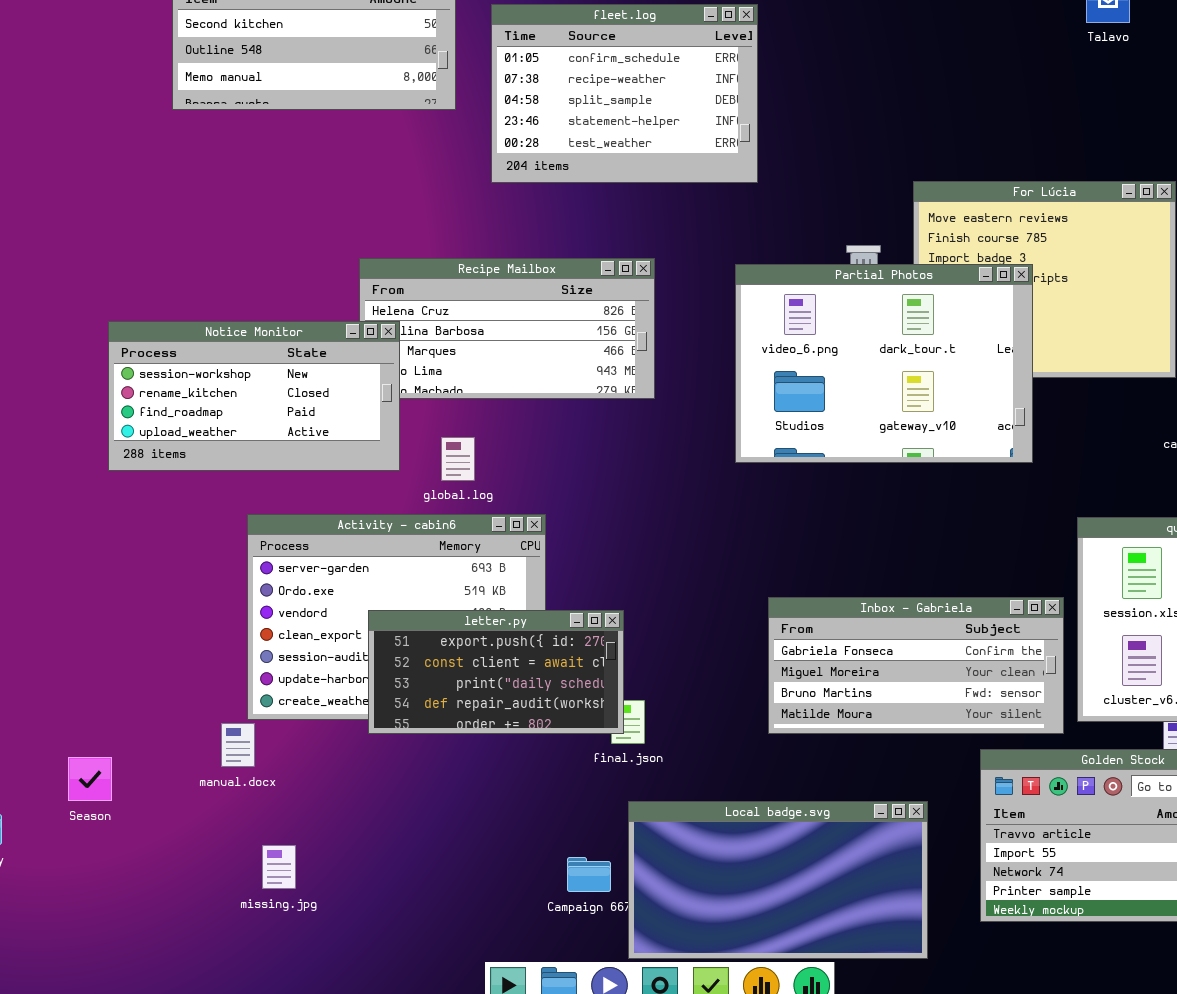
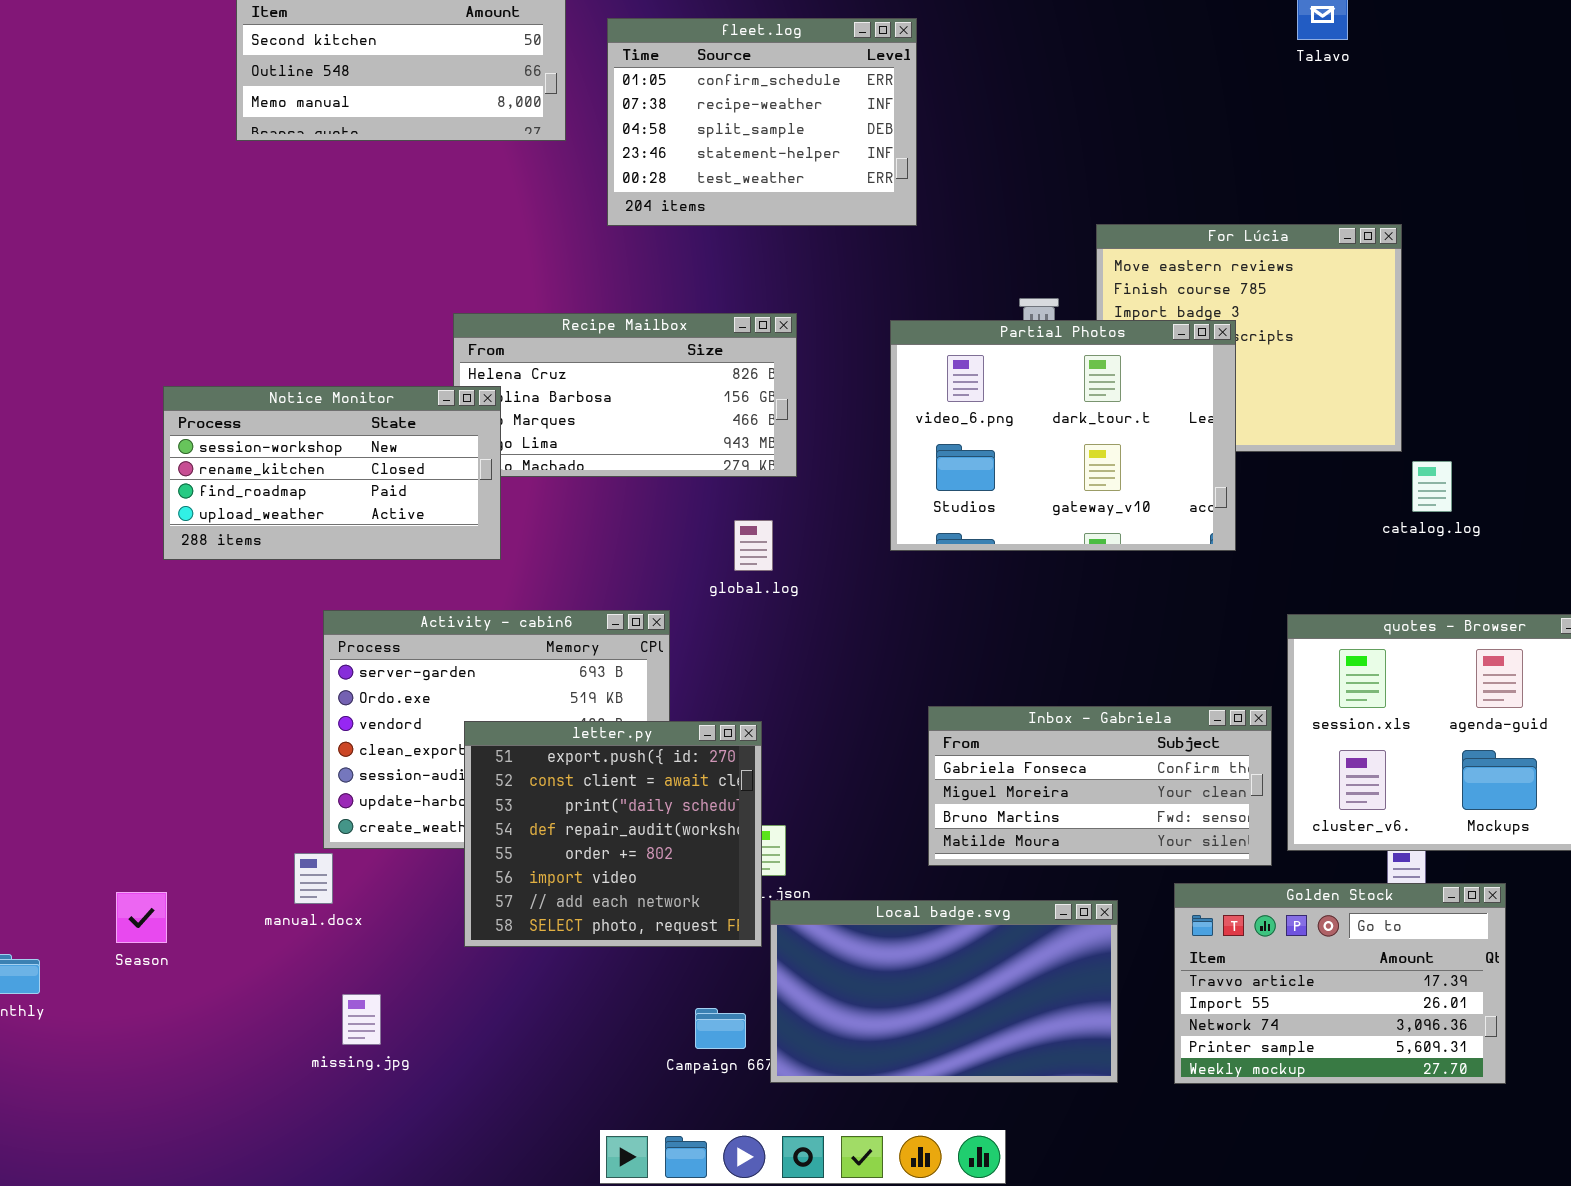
global.log: [441,437,475,481] -> [734,520,773,571], moved
letter.py: [368,610,624,734] -> [464,721,762,947], resized
Local badge.svg: [628,801,928,959] -> [770,900,1118,1083], moved

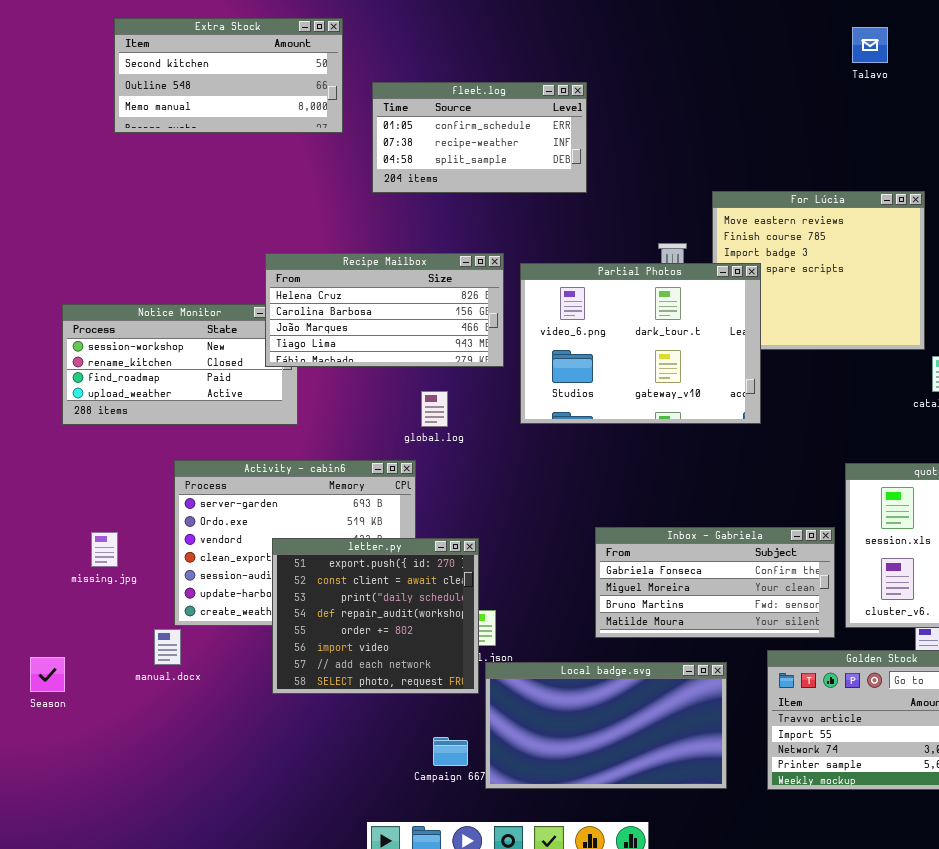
fleet.log: [607,18,917,226] -> [372,82,587,193], resized
Recipe Mailbox: [453,313,797,477] -> [265,253,504,367], raised
Partial Photos: [890,320,1236,551] -> [520,263,761,424], moved
global.log: [734,520,773,571] -> [421,391,448,427], moved
missing.jpg: [342,994,381,1045] -> [91,532,118,567], moved

